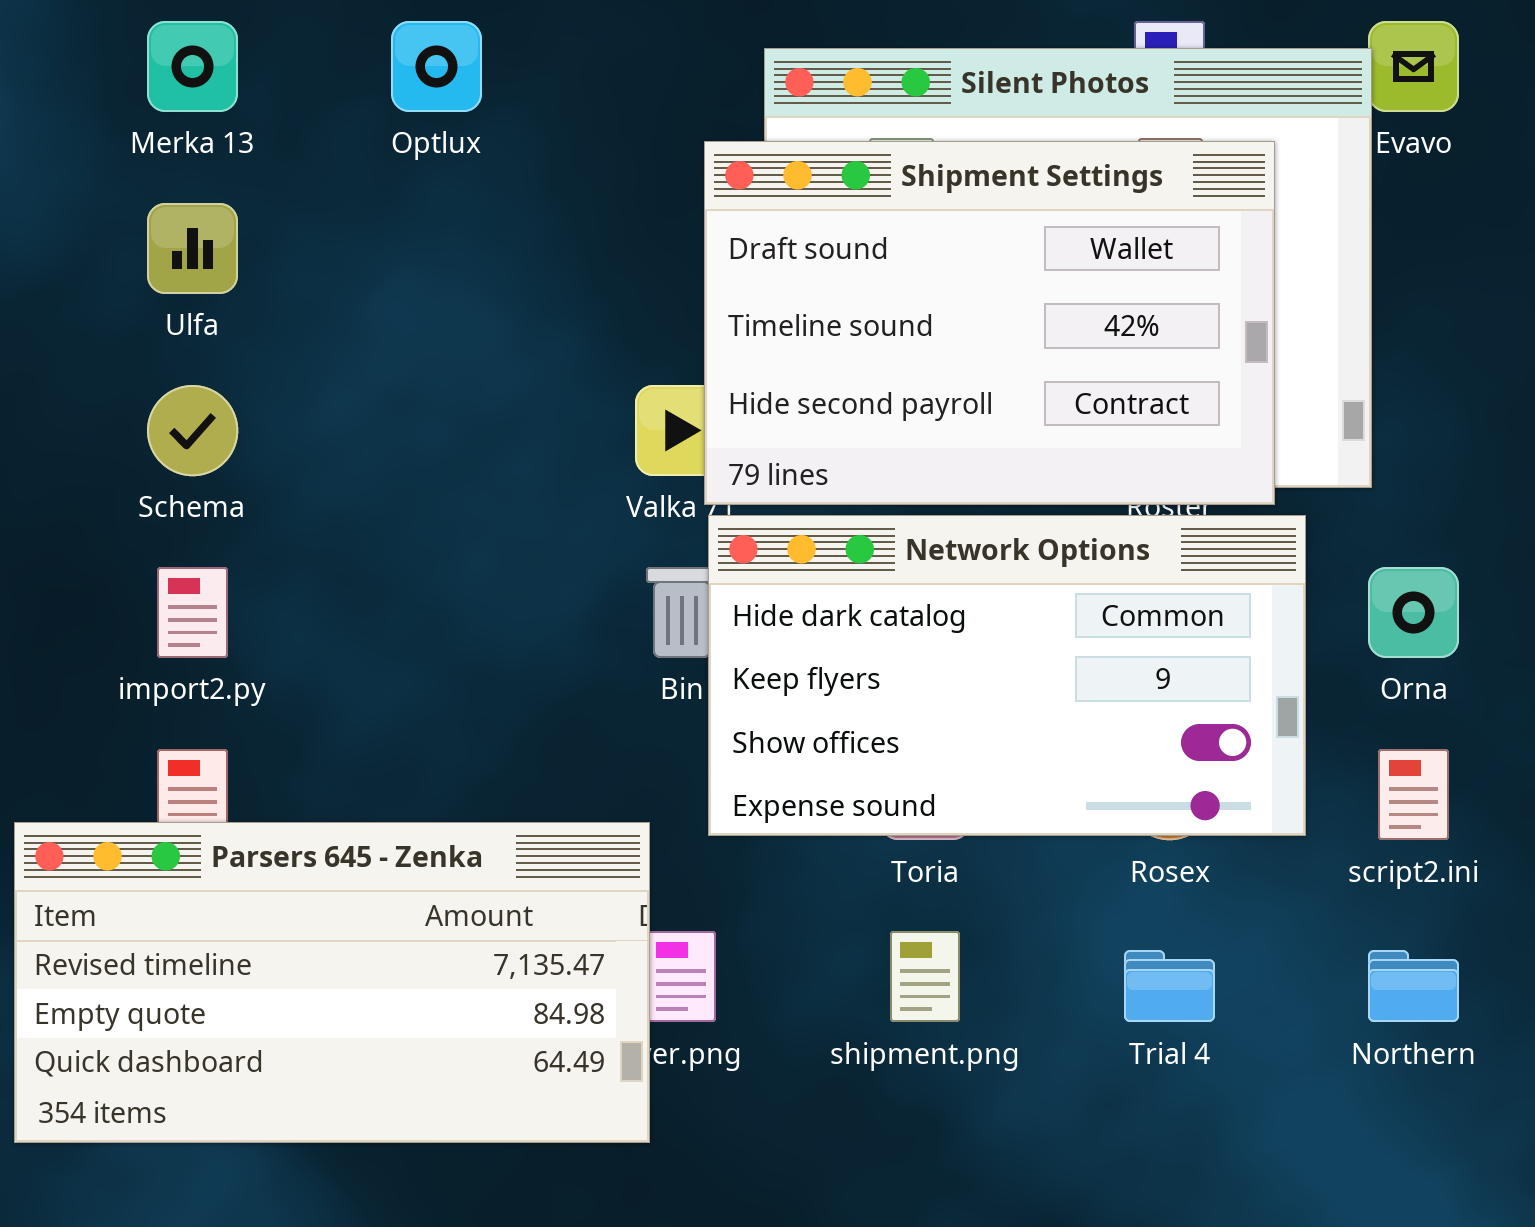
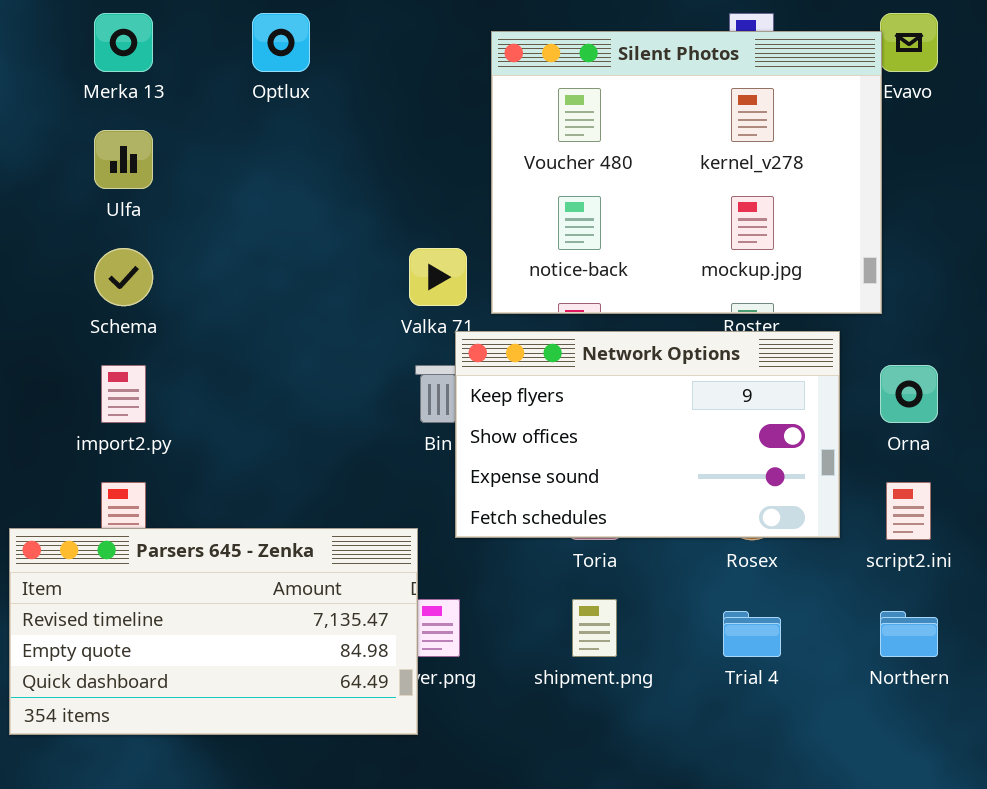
Shipment Settings: [704,141,1275,505] -> none, closed
Network Options: [708,515,1306,836] -> [455,331,840,538], scrolled down 1 row

